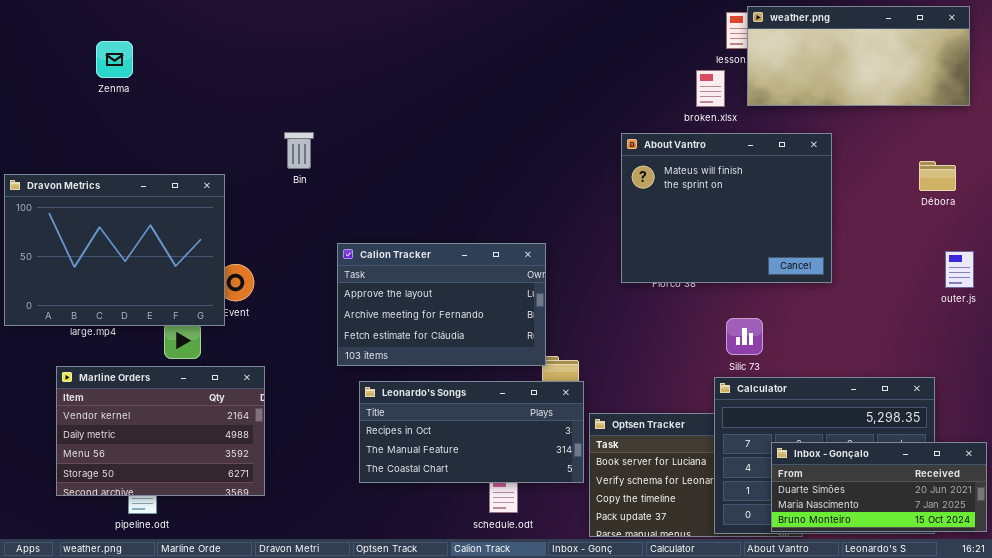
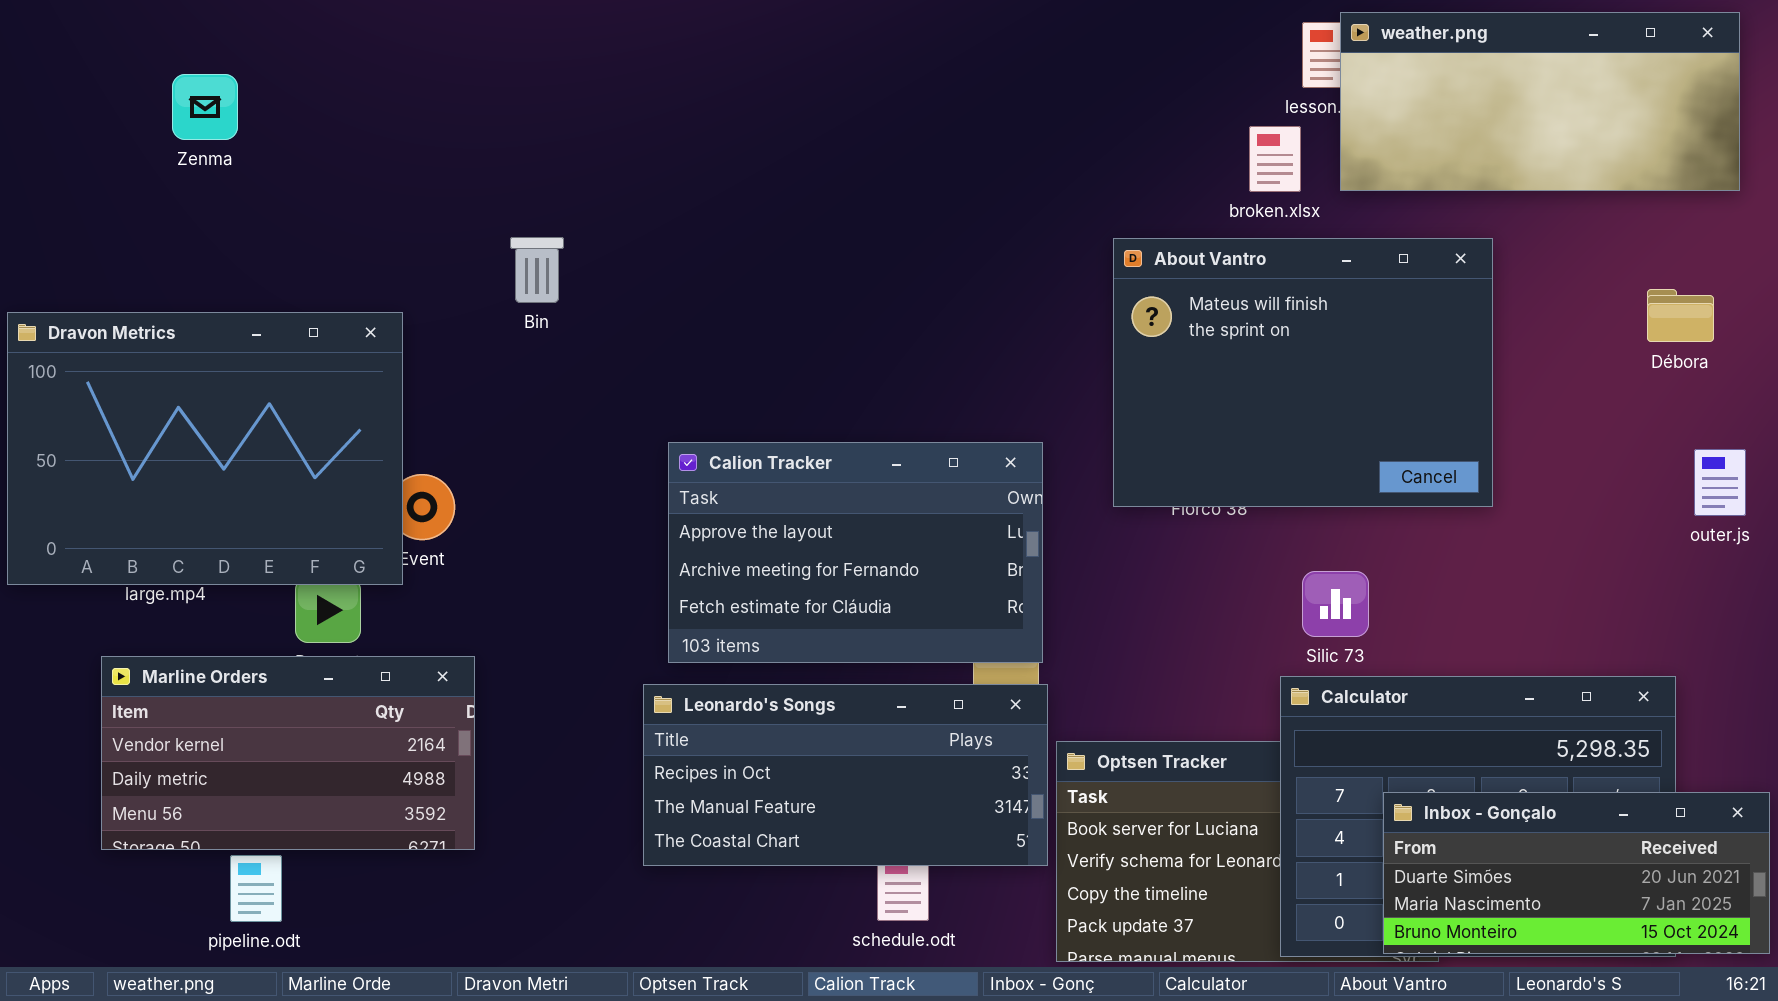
Calion Tracker: [337,243,546,366] -> [668,442,1043,663], moved
Marline Orders: [56,366,265,496] -> [101,656,475,850], resized

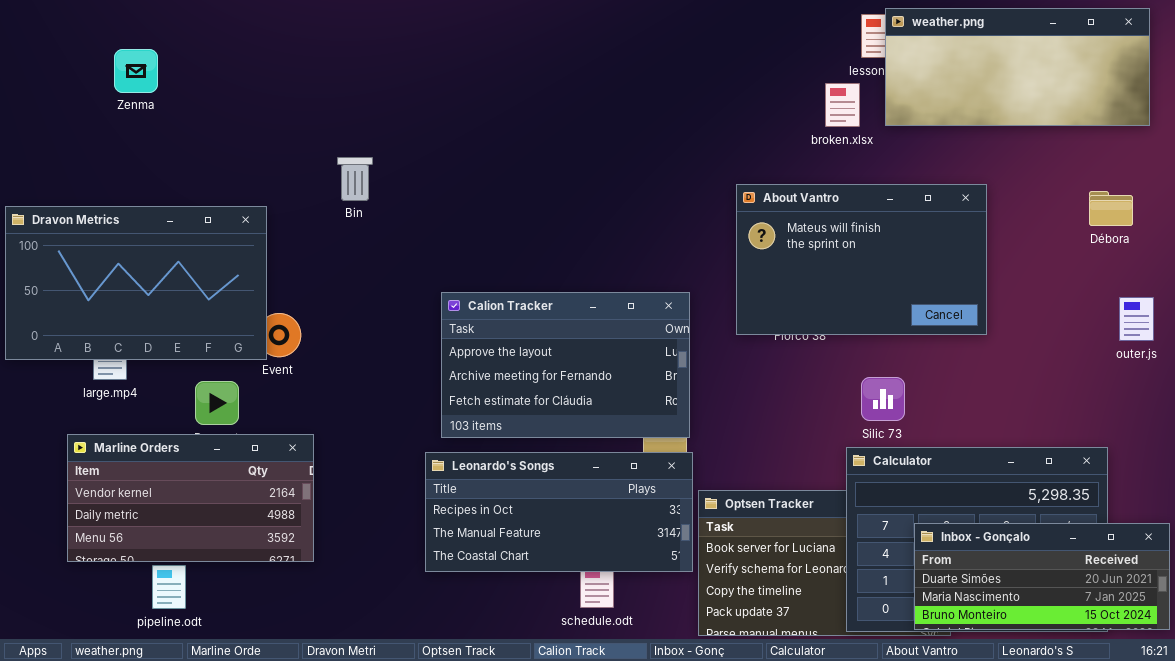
About Vantro: [1113,238,1493,507] -> [736,184,987,335], resized
Dravon Metrics: [7,312,403,585] -> [5,206,267,360], resized

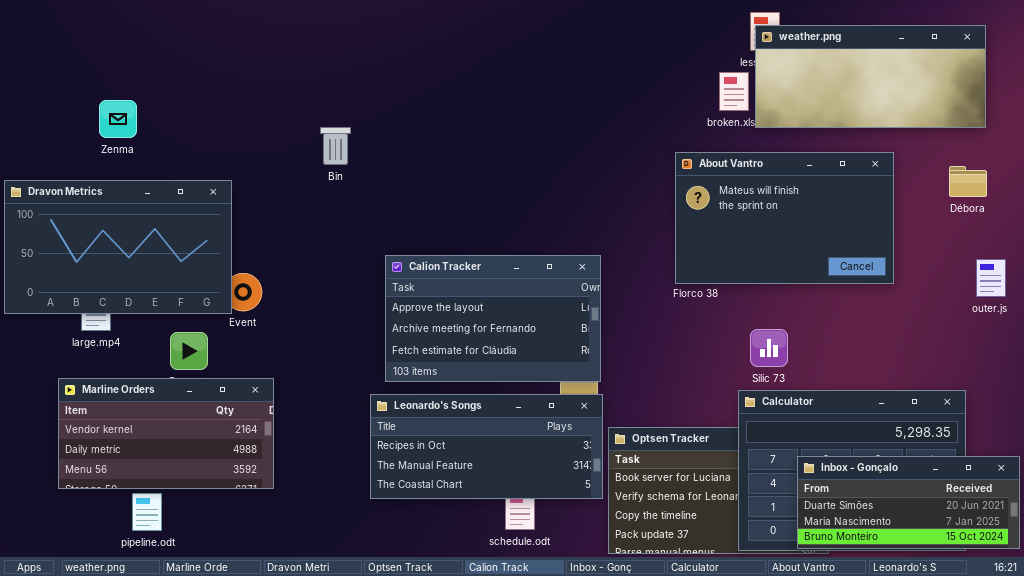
weather.png: [885,8,1150,126] -> [755,25,986,128], moved
Zenma: [114,49,158,93] -> [99,100,137,138], moved
Bin: [337,157,373,201] -> [320,127,351,165], moved
About Vantro: [736,184,987,335] -> [675,152,894,284], moved

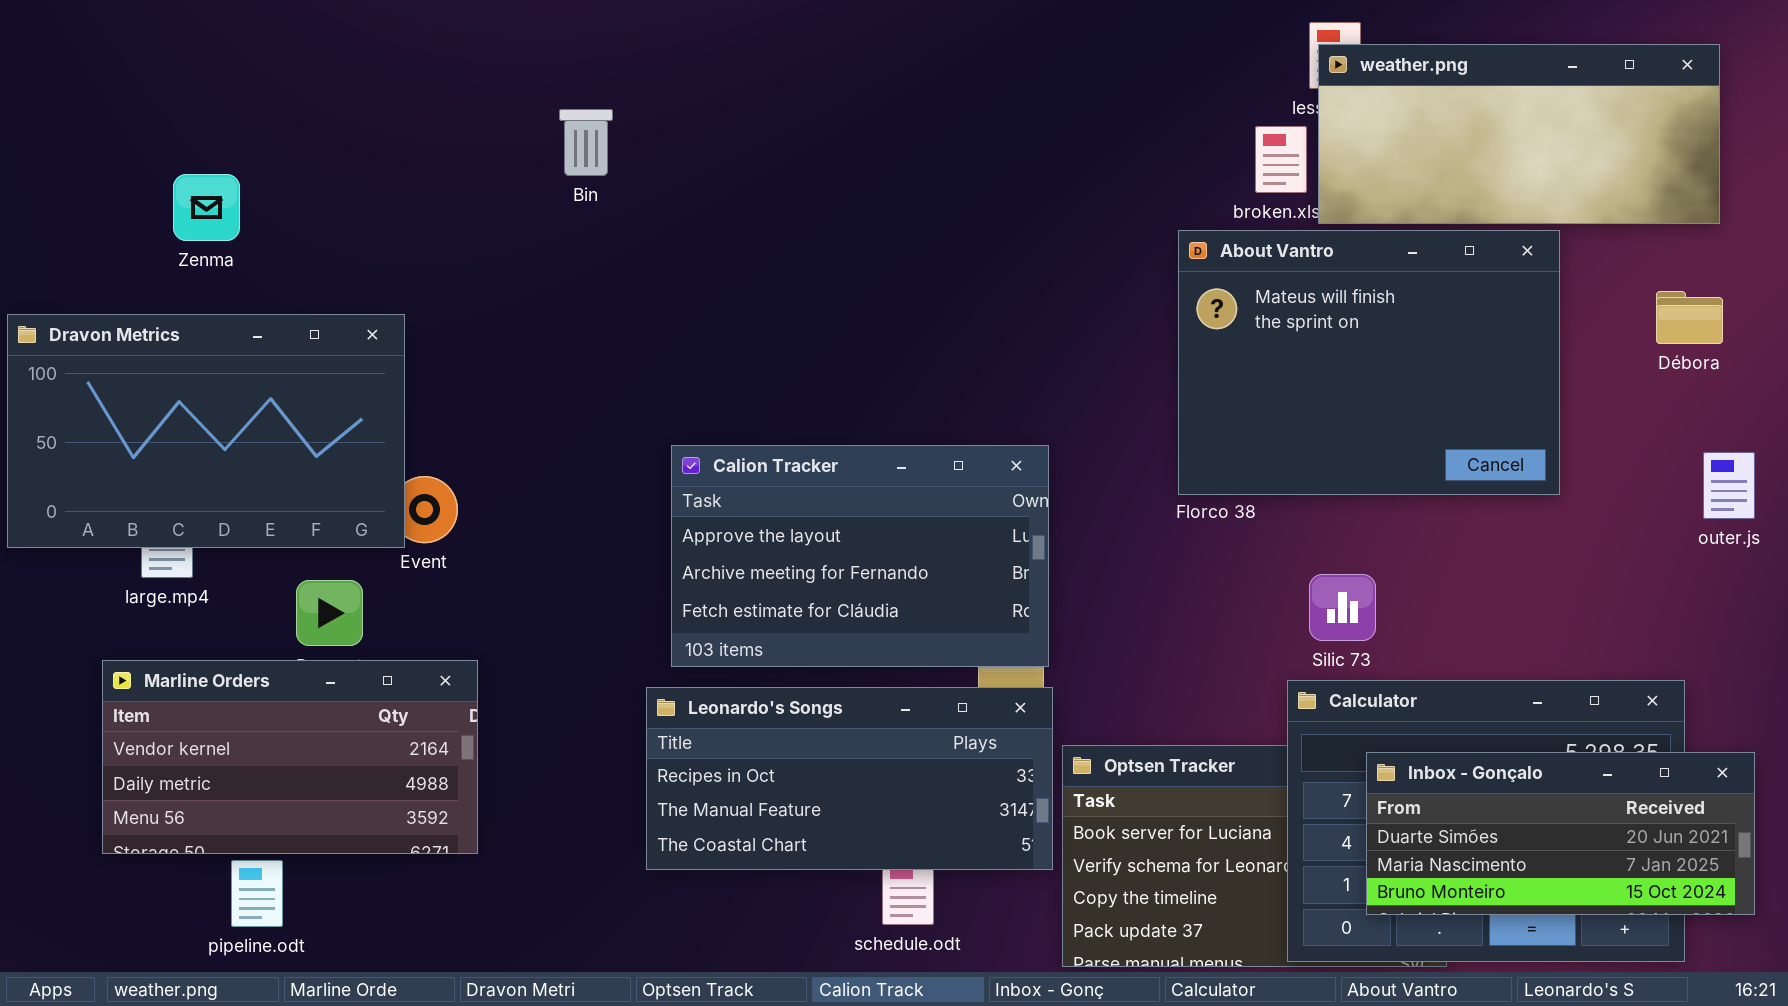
Bin: [320,127,351,165] -> [559,109,613,176], moved
About Vantro: [675,152,894,284] -> [1178,230,1560,495], resized
Inbox - Gonçalo: [797,456,1020,549] -> [1366,752,1755,915], moved

